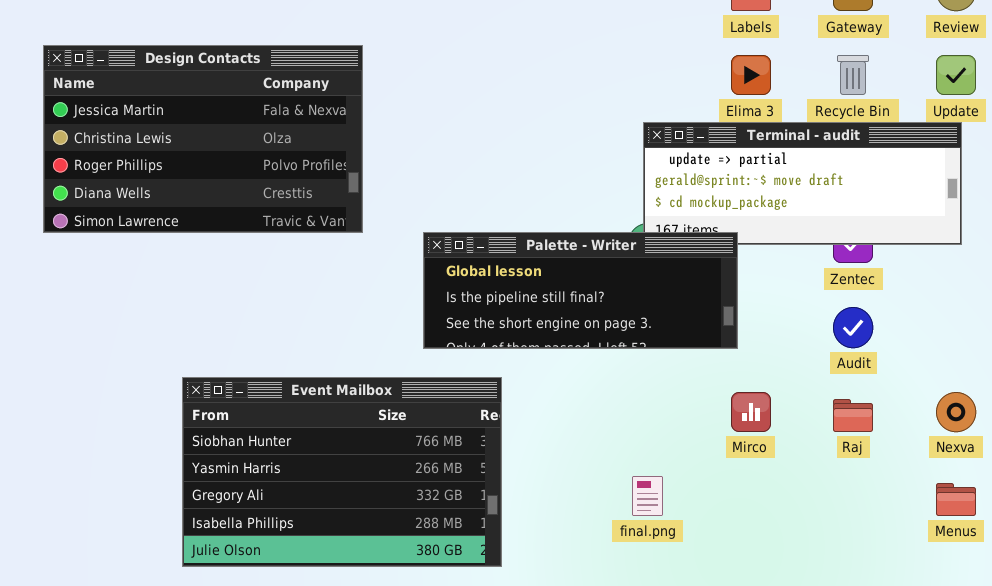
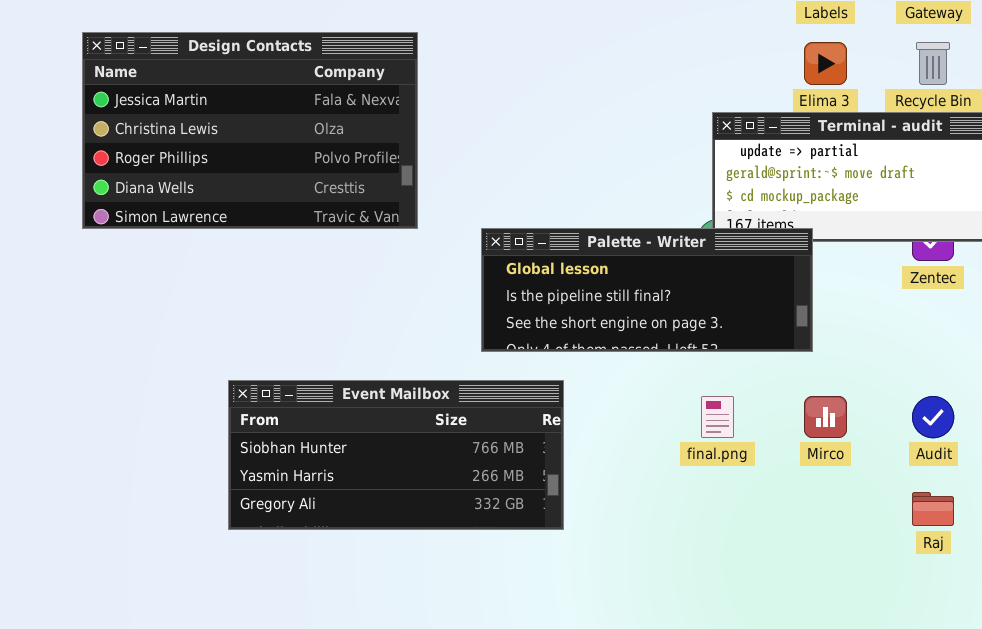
Audit: [833,307,873,348] -> [912,396,954,438], moved
Event Mailbox: [182,377,502,567] -> [228,380,564,530], resized
Raj: [833,399,873,432] -> [912,492,954,526], moved
final.png: [632,476,663,516] -> [701,396,734,438], moved

